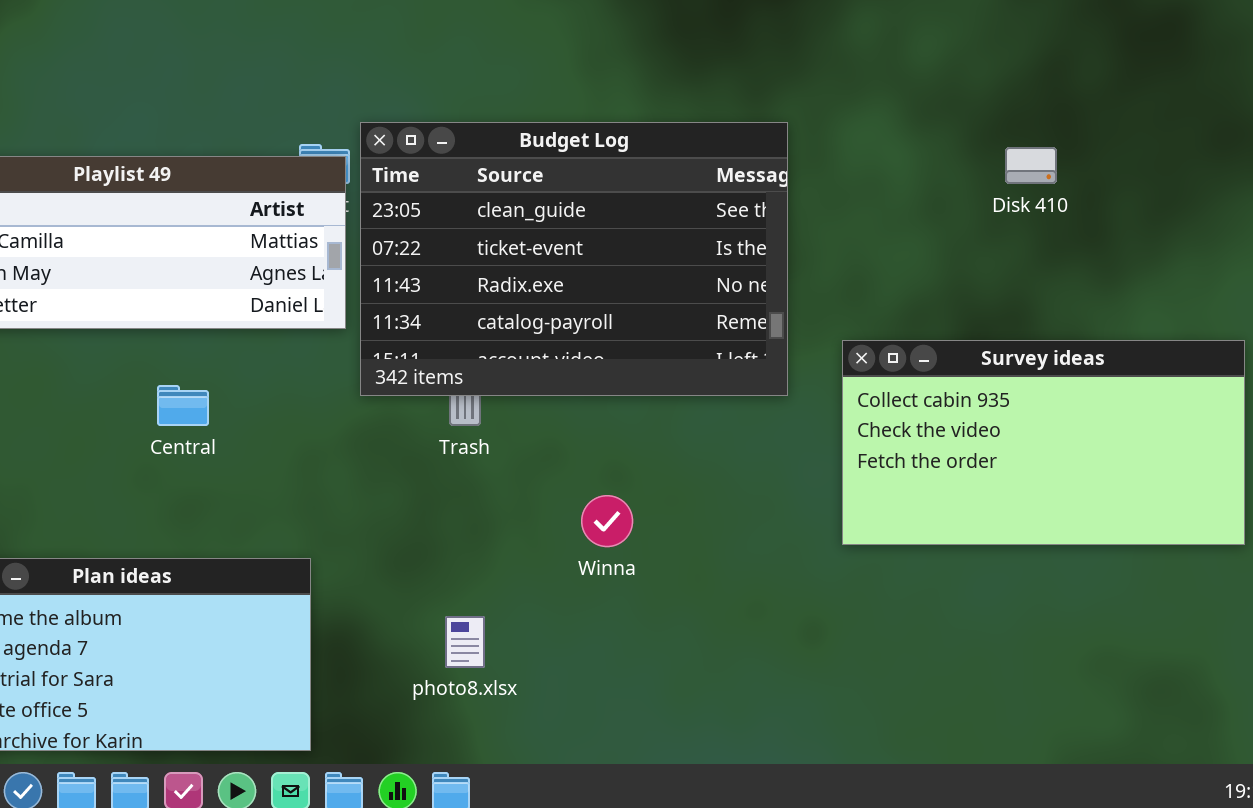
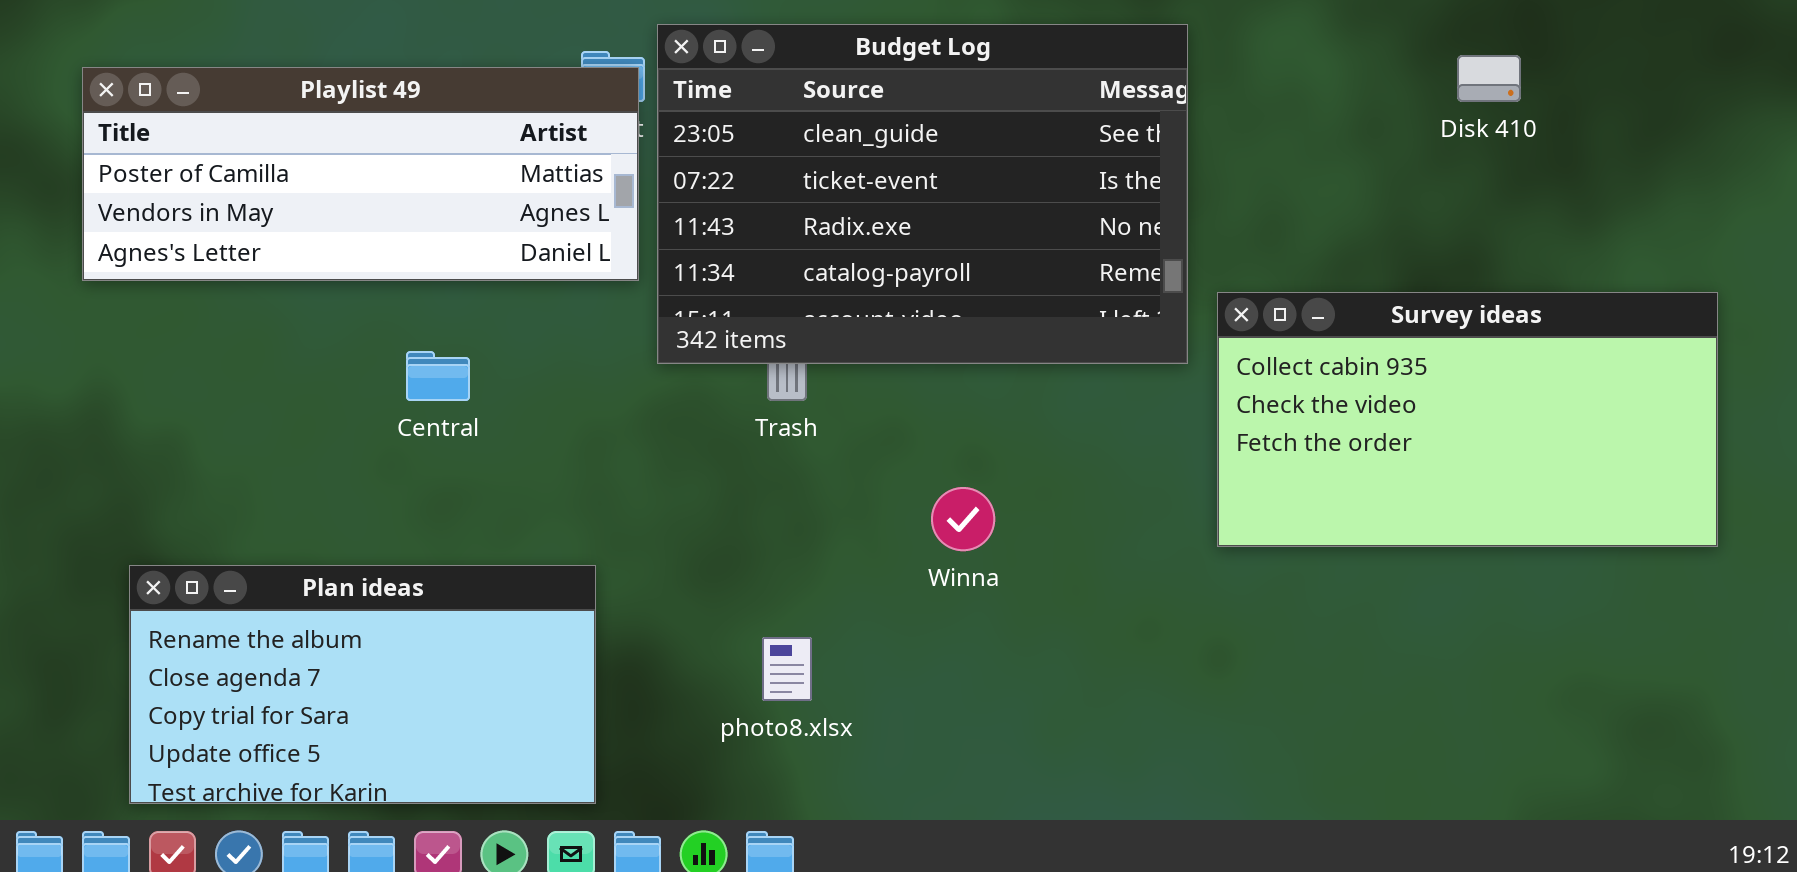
Survey ideas: [842,340,1245,545] -> [1217,292,1718,547], moved

